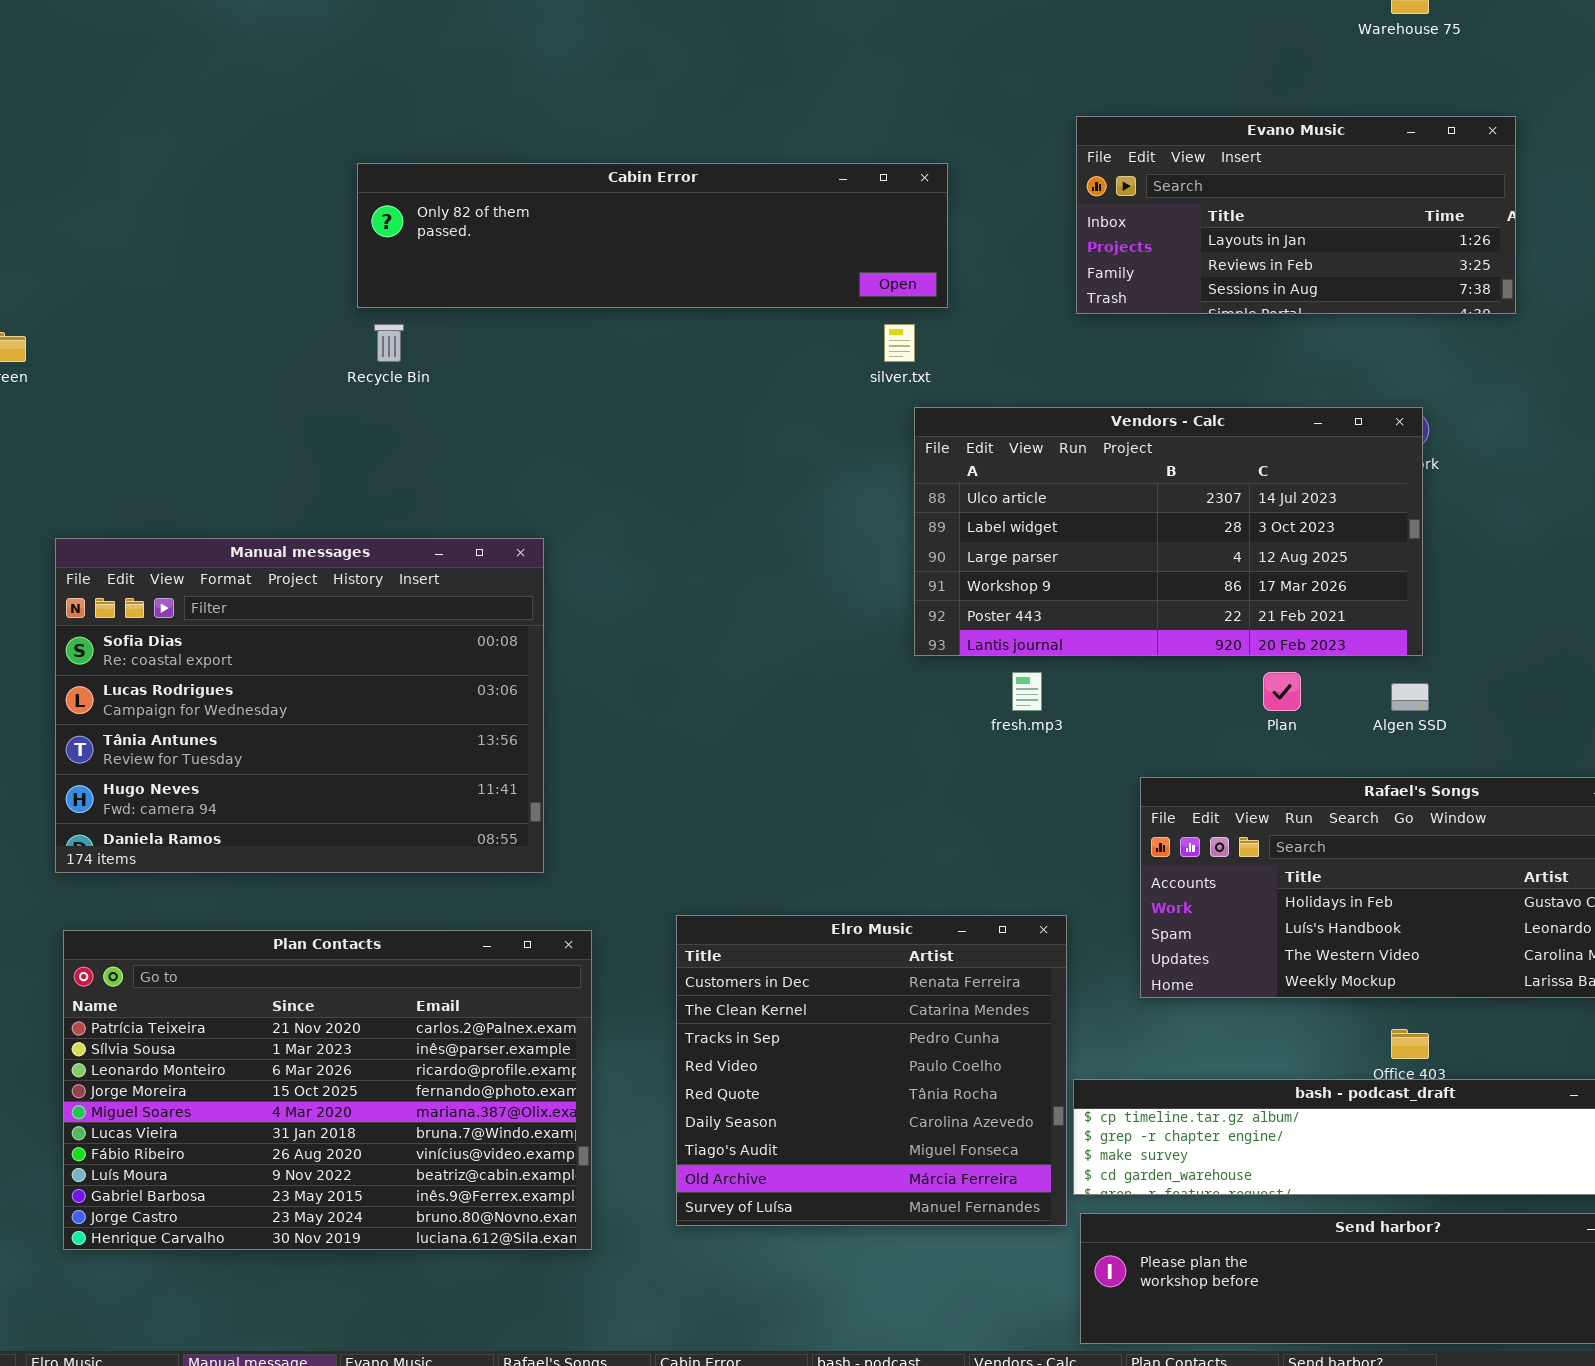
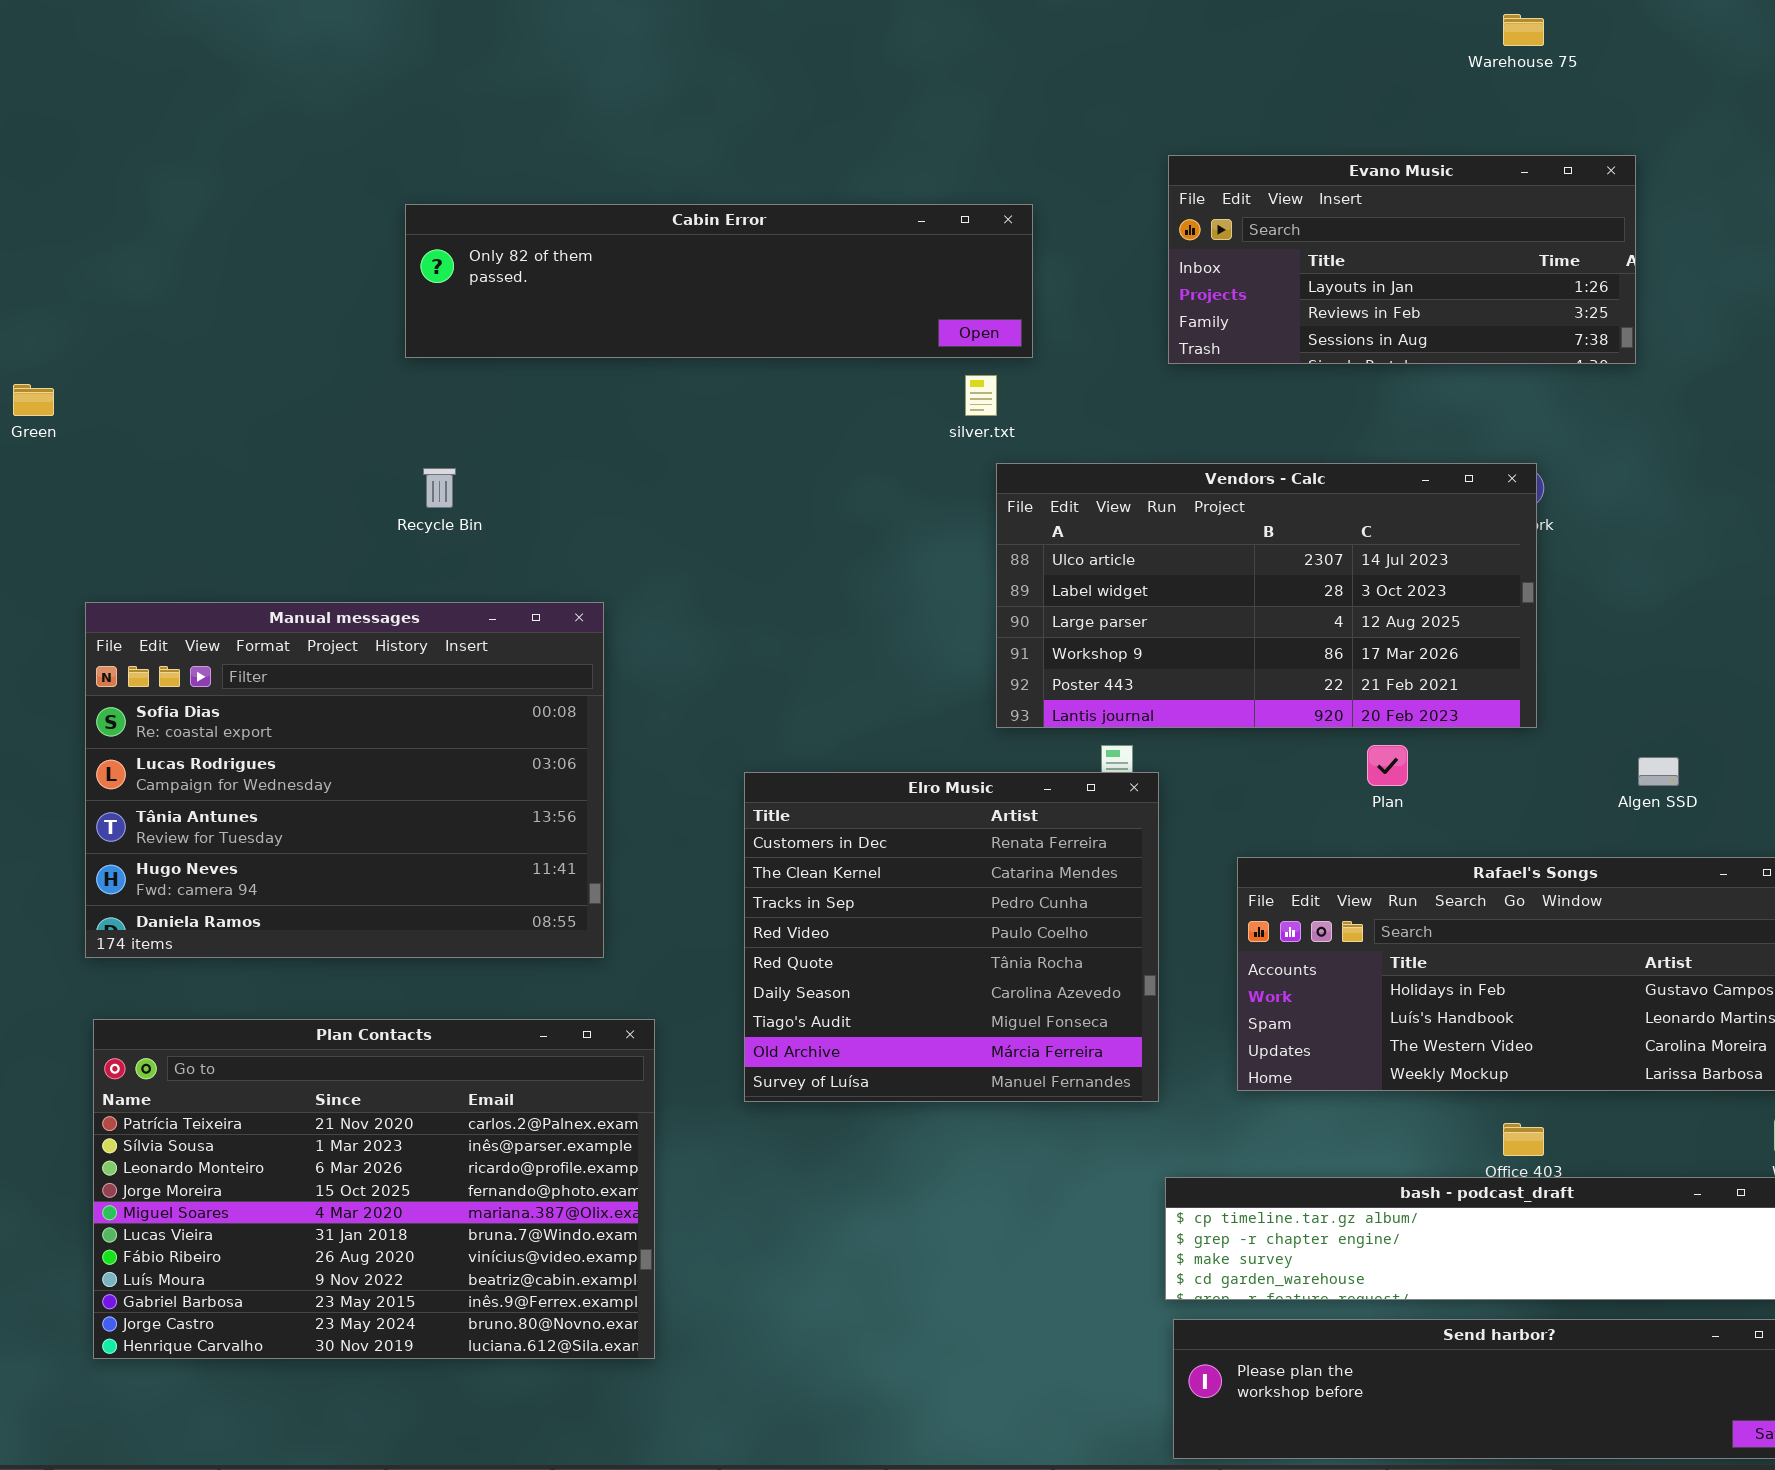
Recycle Bin: [374,324,404,362] -> [423,468,456,508], moved
Algen SSD: [1391,683,1429,711] -> [1638,757,1679,786], moved
Elro Music: [676,915,1067,1226] -> [744,772,1159,1102], moved

